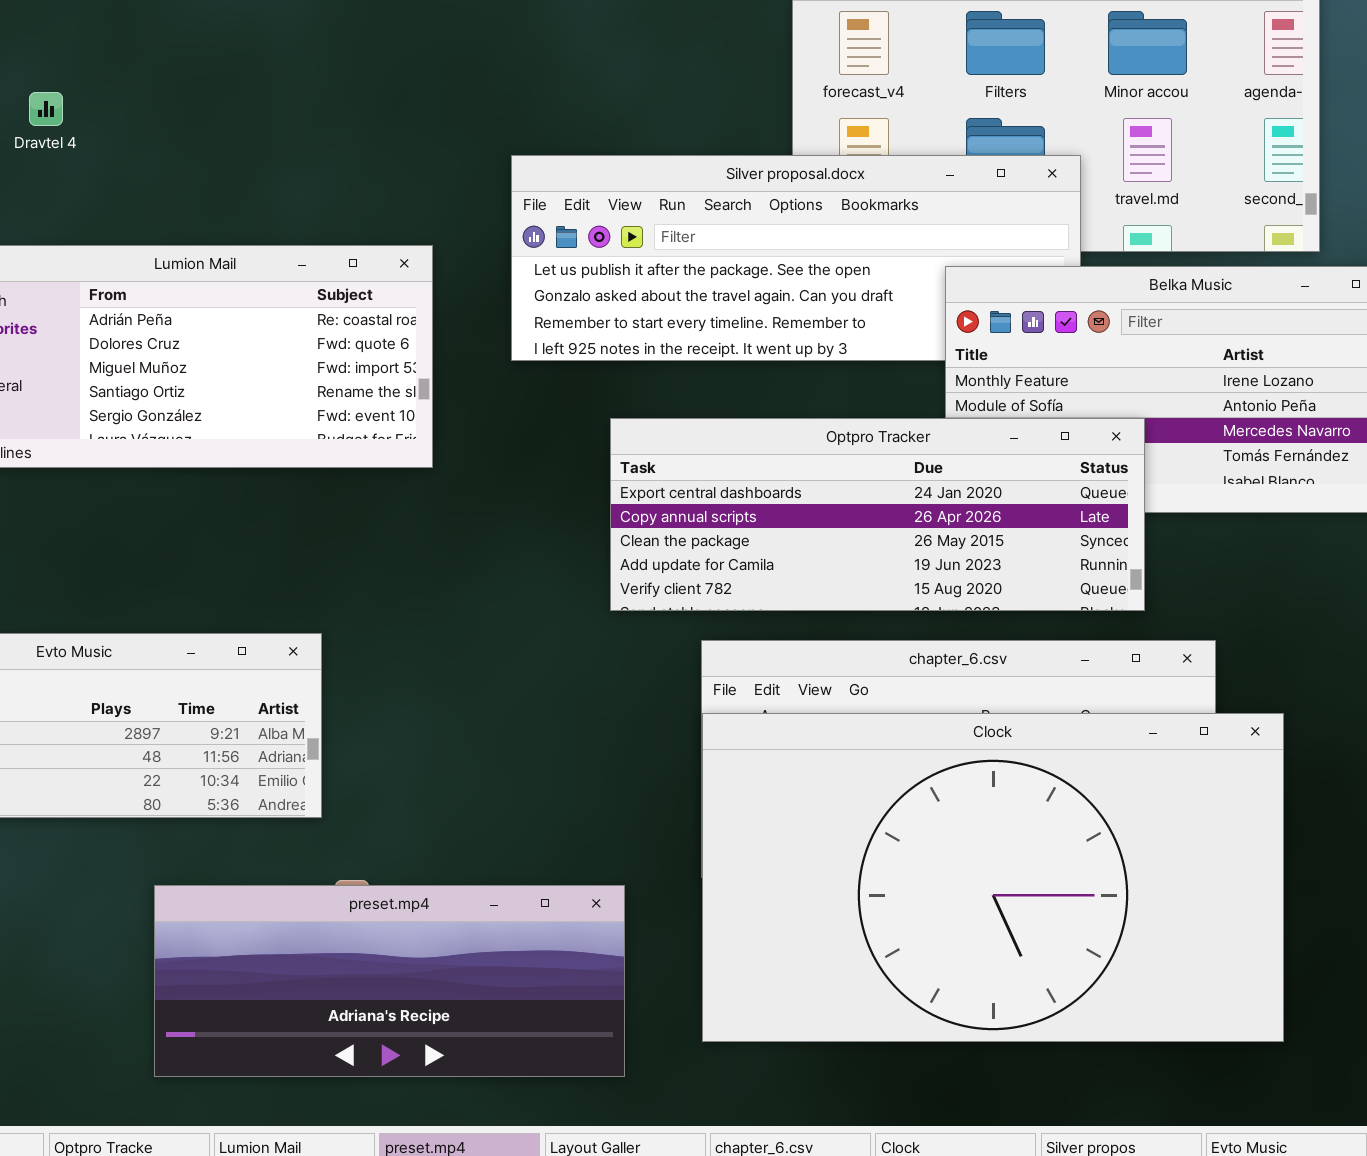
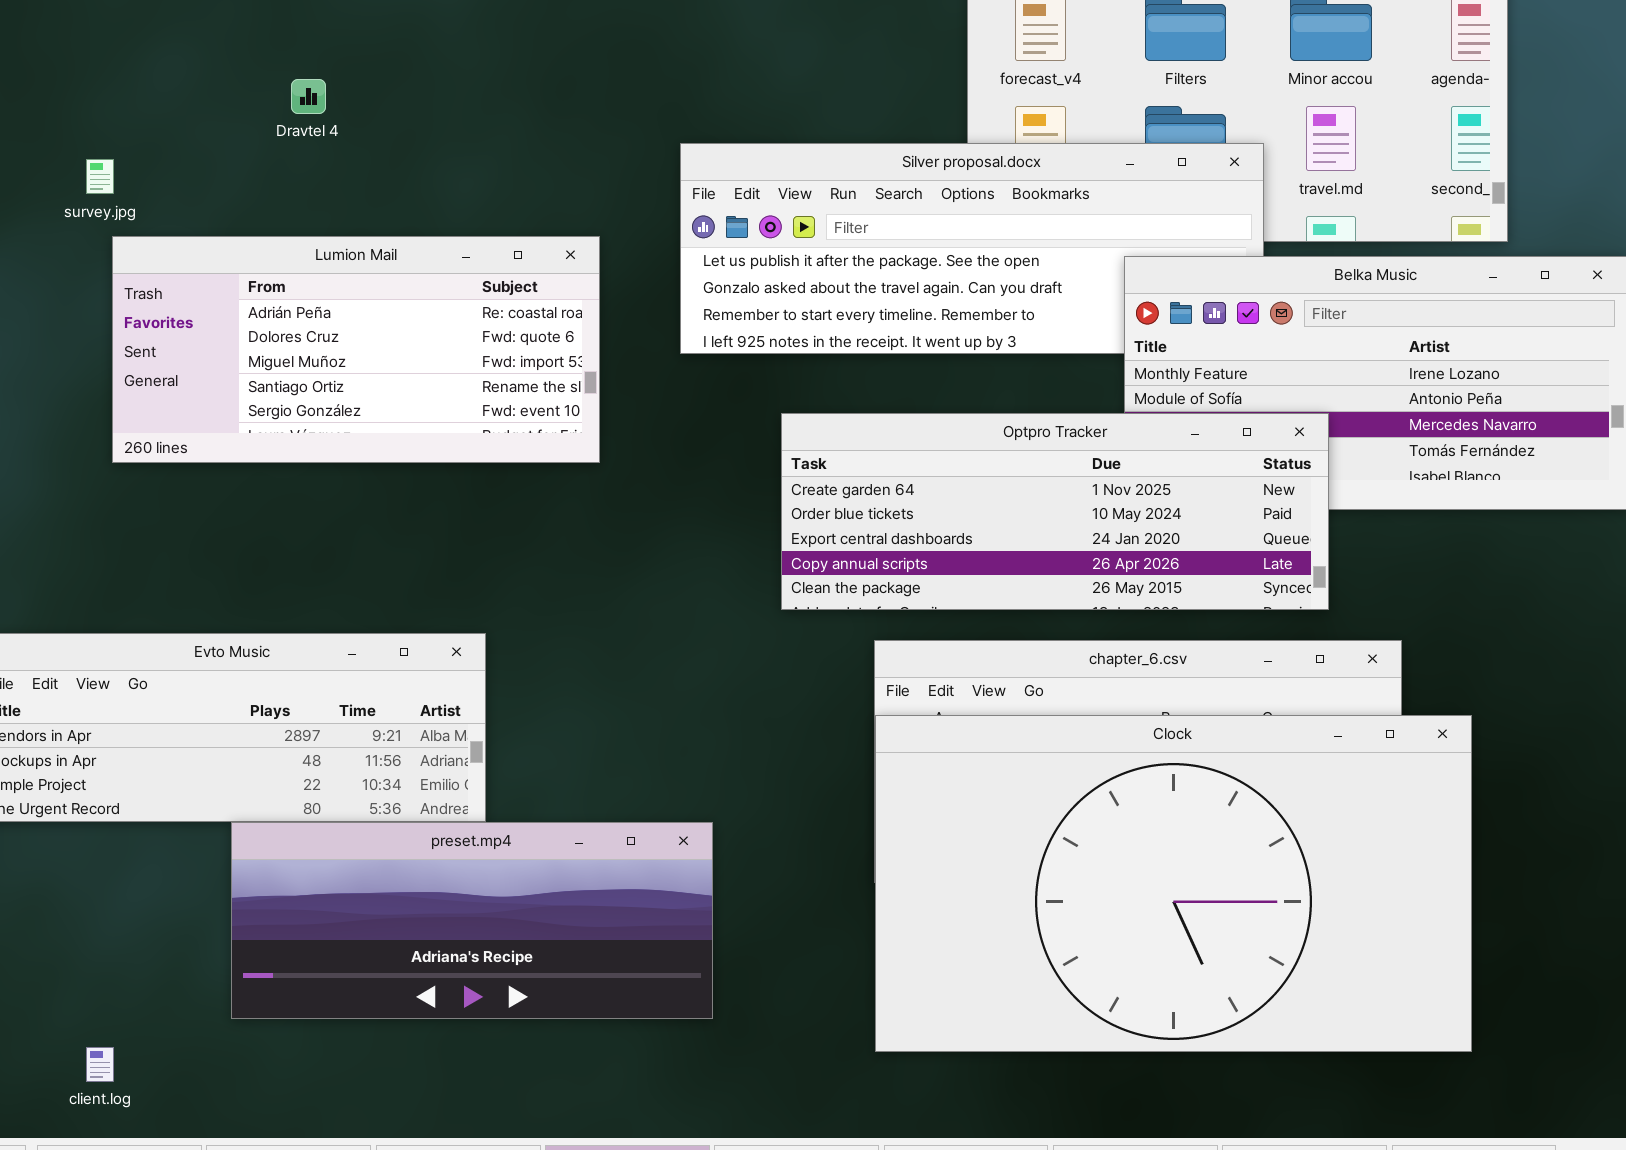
Dravtel 4: [29,92,63,126] -> [291,79,326,114], moved
Optpro Tracker: [610,418,1145,611] -> [781,413,1329,610], scrolled up 2 rows
preset.mp4: [154,885,625,1077] -> [231,822,713,1019], moved

